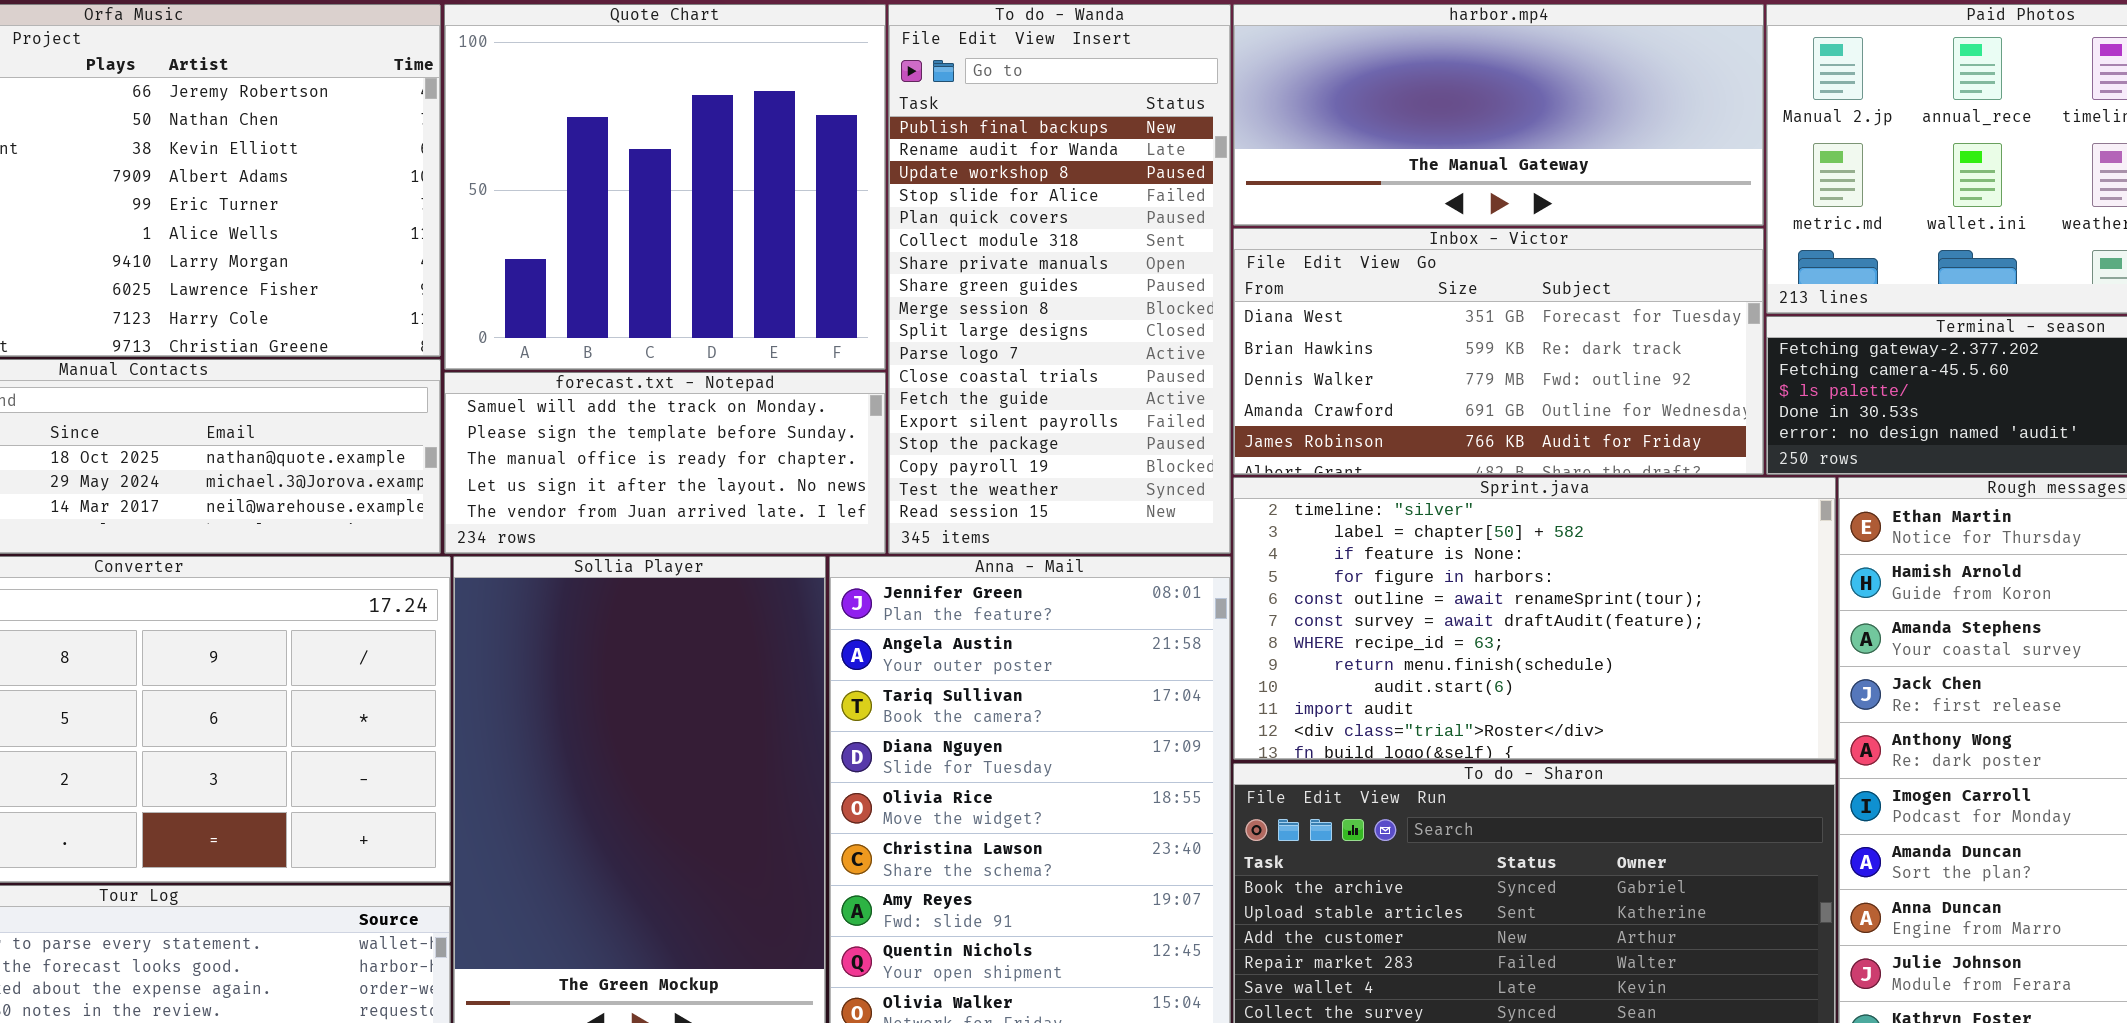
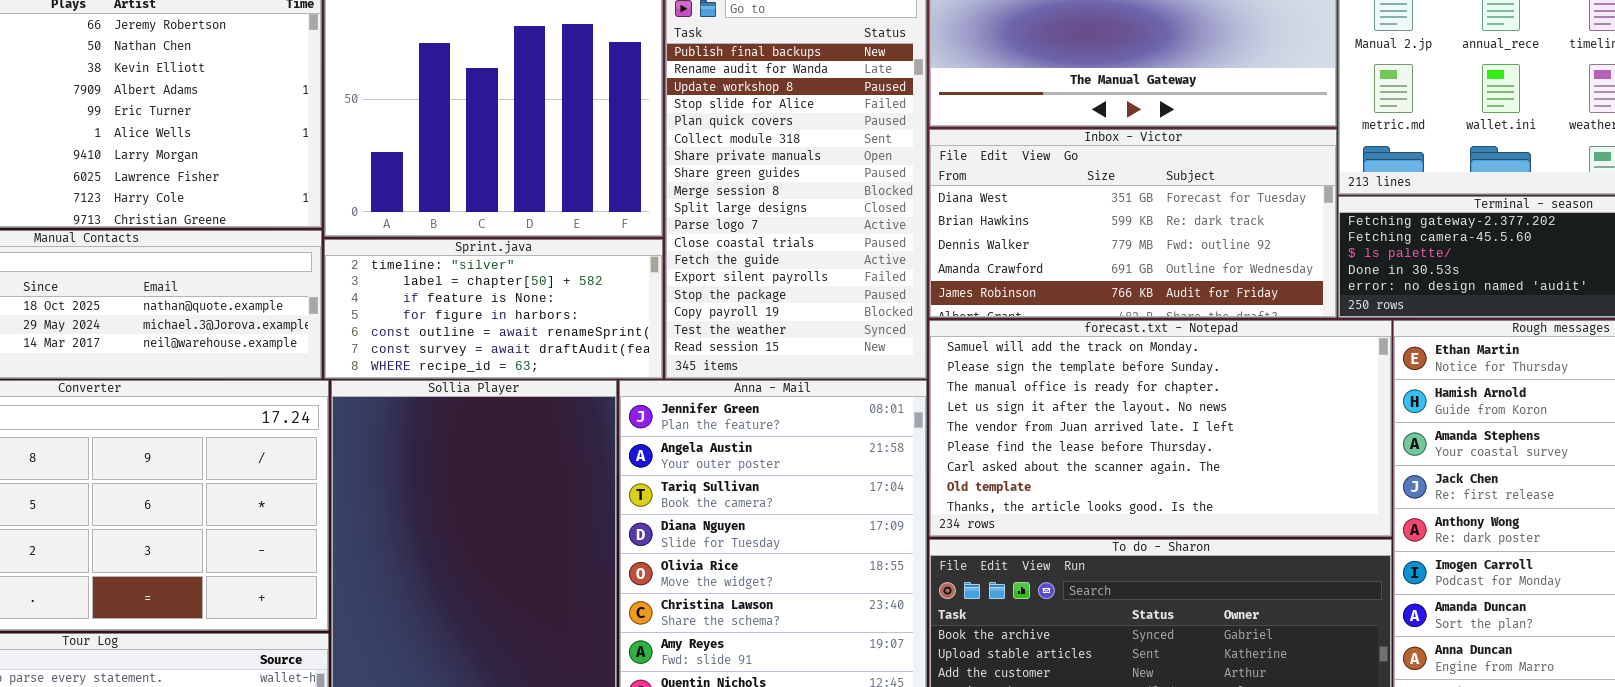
forecast.txt - Notepad: [444,372,886,554] -> [929,320,1392,537], moved, resized
Sprint.java: [1233,477,1836,760] -> [324,239,663,379], moved, resized

